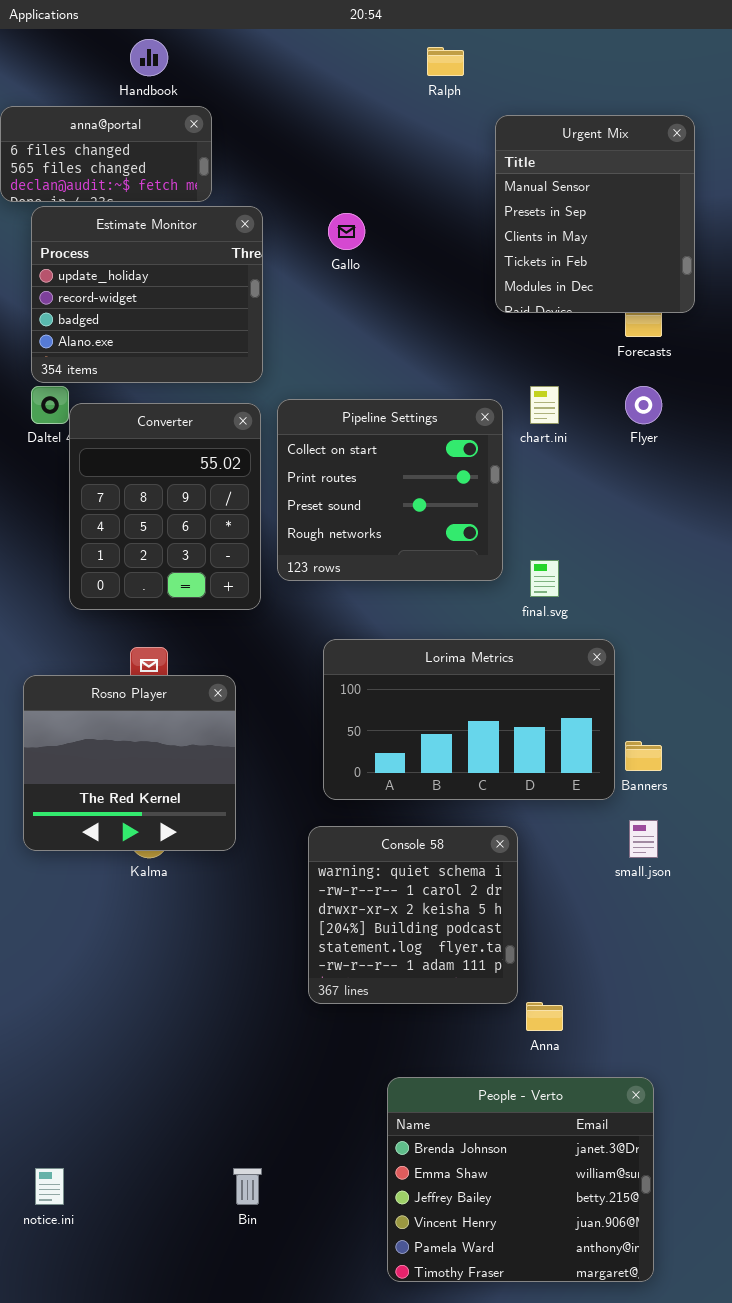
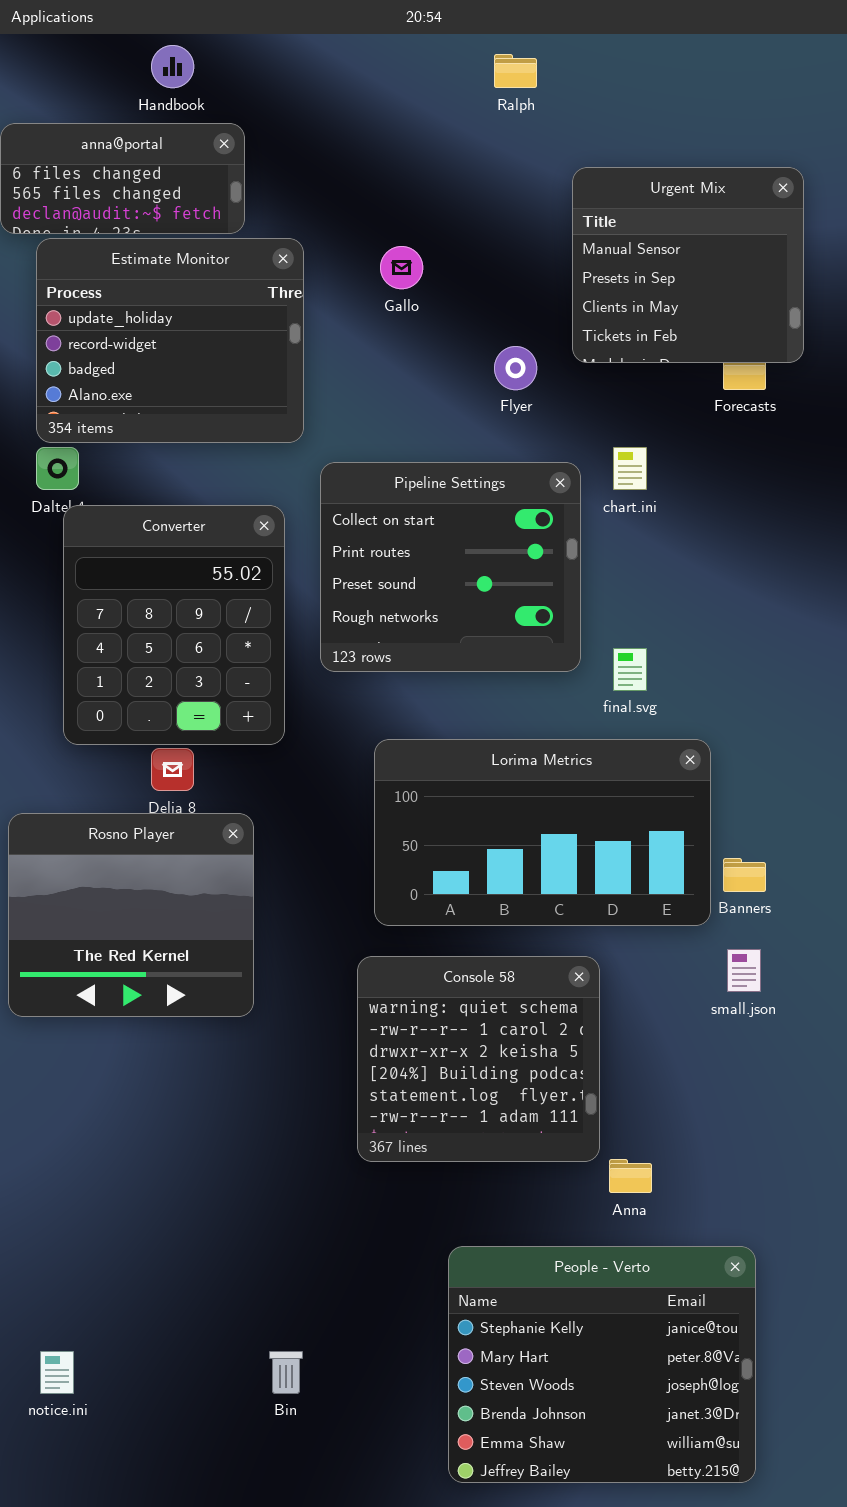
Urgent Mix: [495,115,695,313] -> [572,167,804,363], resized
Flyer: [625,386,662,424] -> [494,346,537,390], moved
Converter: [69,403,261,610] -> [63,505,285,745], moved
Rosno Player: [23,675,236,851] -> [8,813,254,1017], moved
People - Verto: [387,1077,654,1282] -> [448,1246,756,1483], scrolled up 3 rows

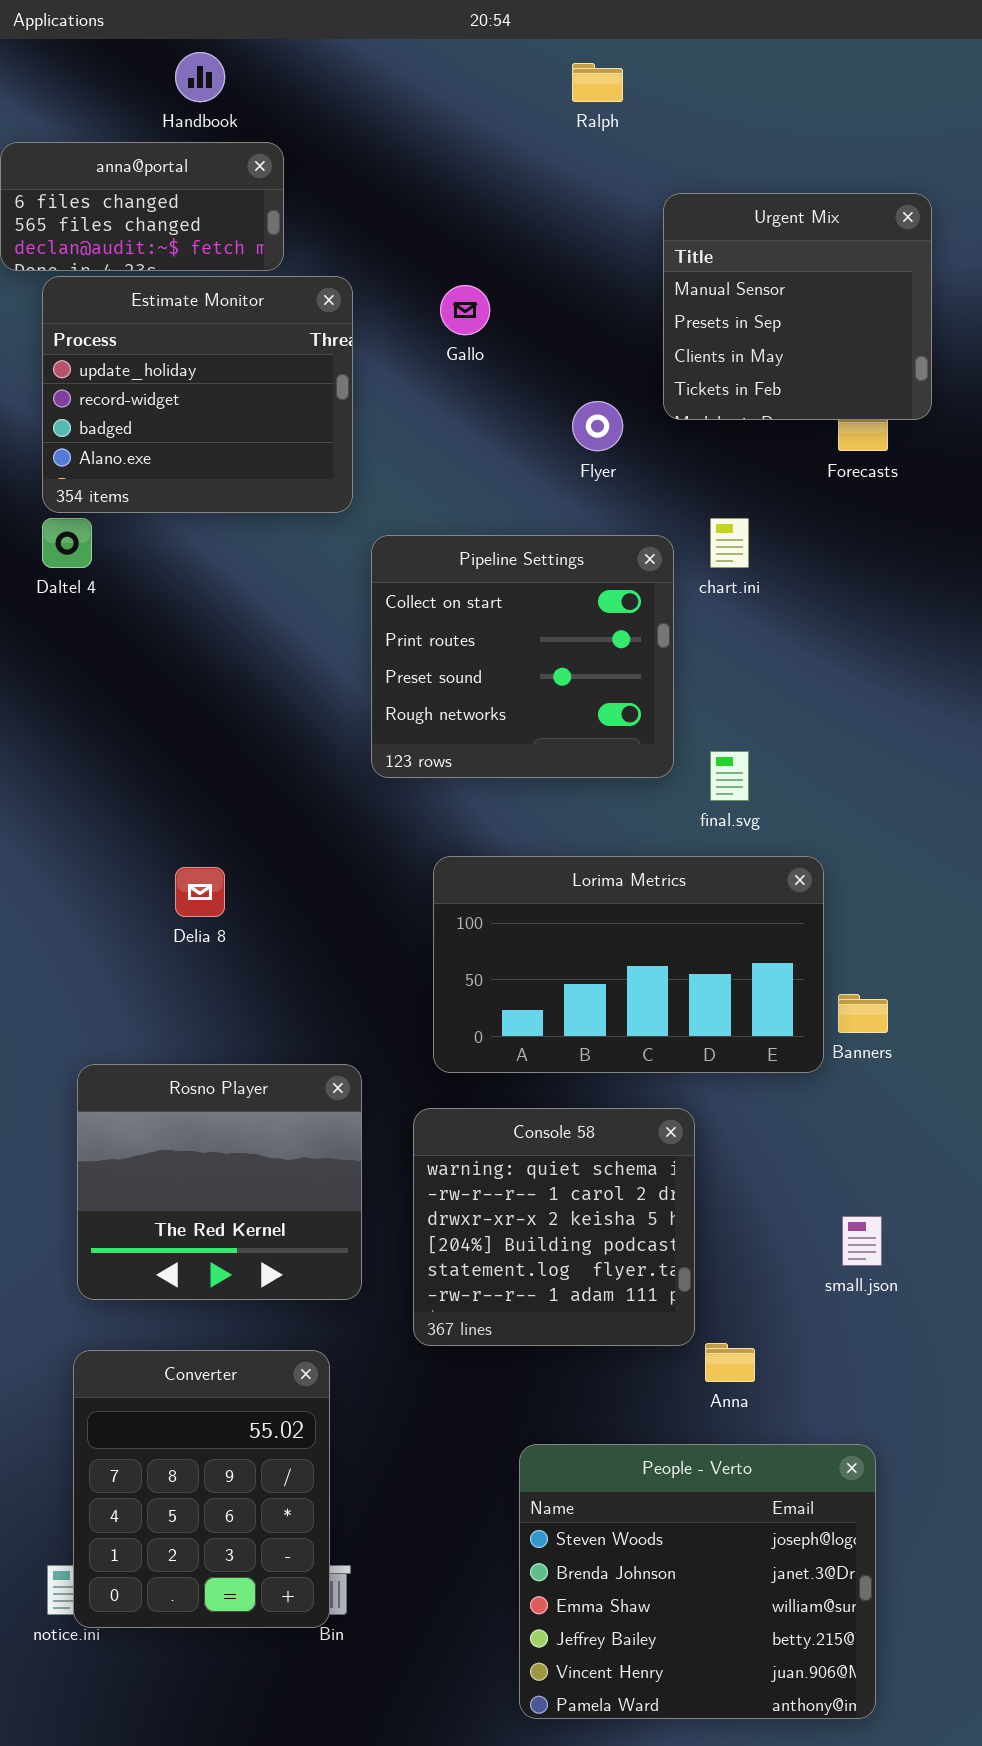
Converter: [63,505,285,745] -> [73,1350,330,1628], moved
Rosno Player: [8,813,254,1017] -> [77,1064,362,1300], moved
small.json: [727,949,761,992] -> [842,1216,882,1266], moved
People - Verto: [448,1246,756,1483] -> [519,1444,876,1719], scrolled down 2 rows

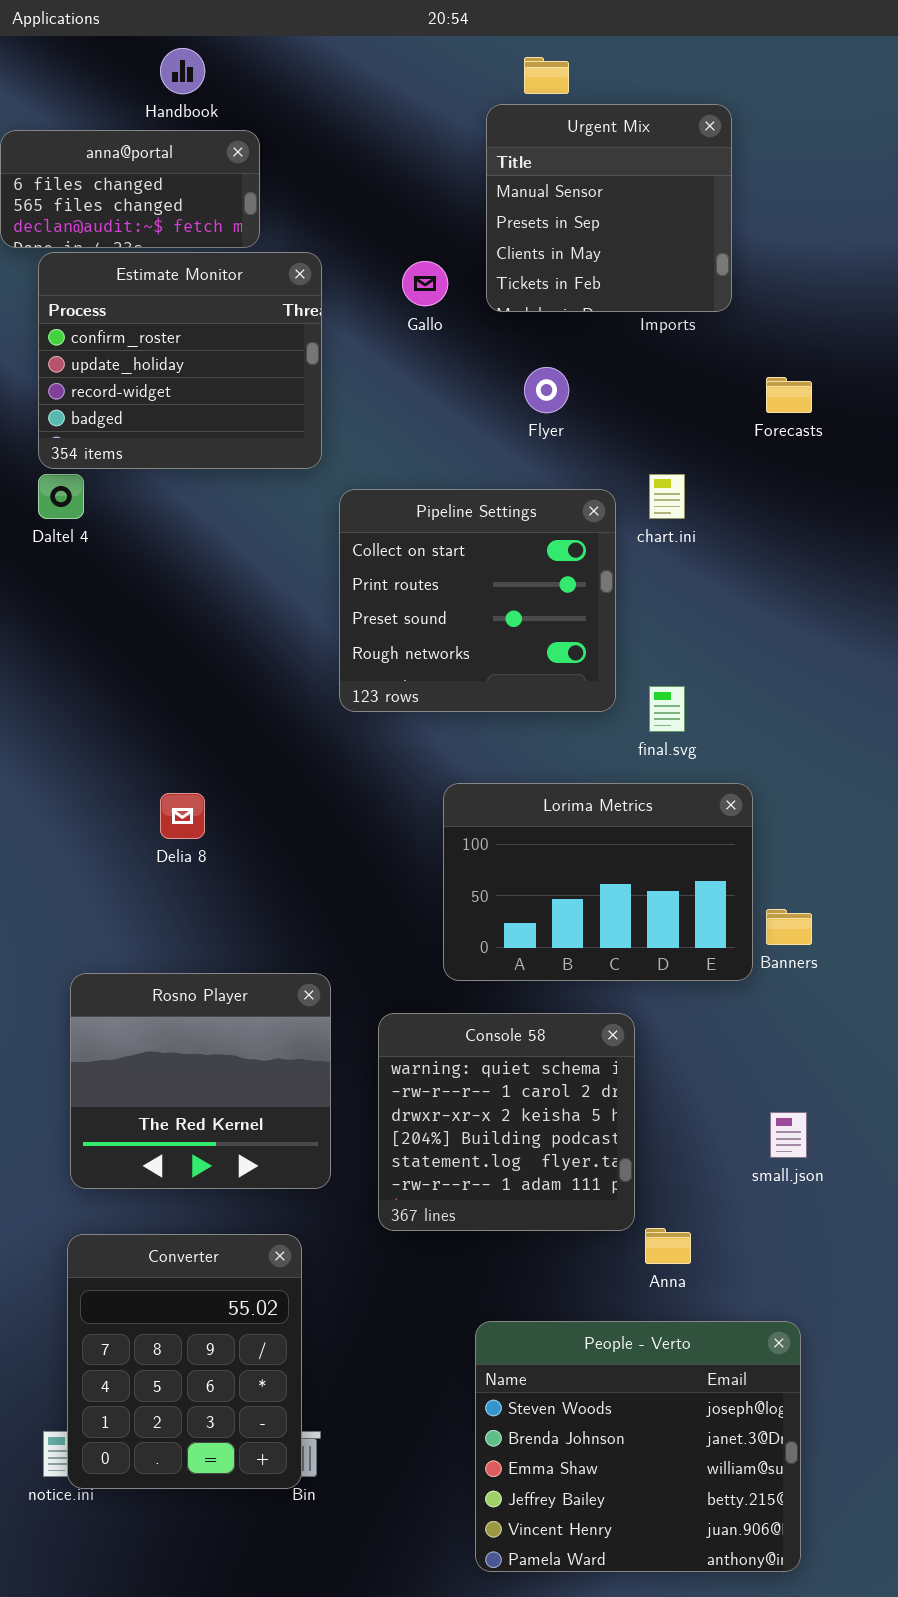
Urgent Mix: [663,193,932,420] -> [486,104,732,312], moved
Estimate Monitor: [42,276,353,513] -> [38,252,322,469], scrolled up 1 row
Lorima Metrics: [433,856,824,1073] -> [443,783,753,981], resized

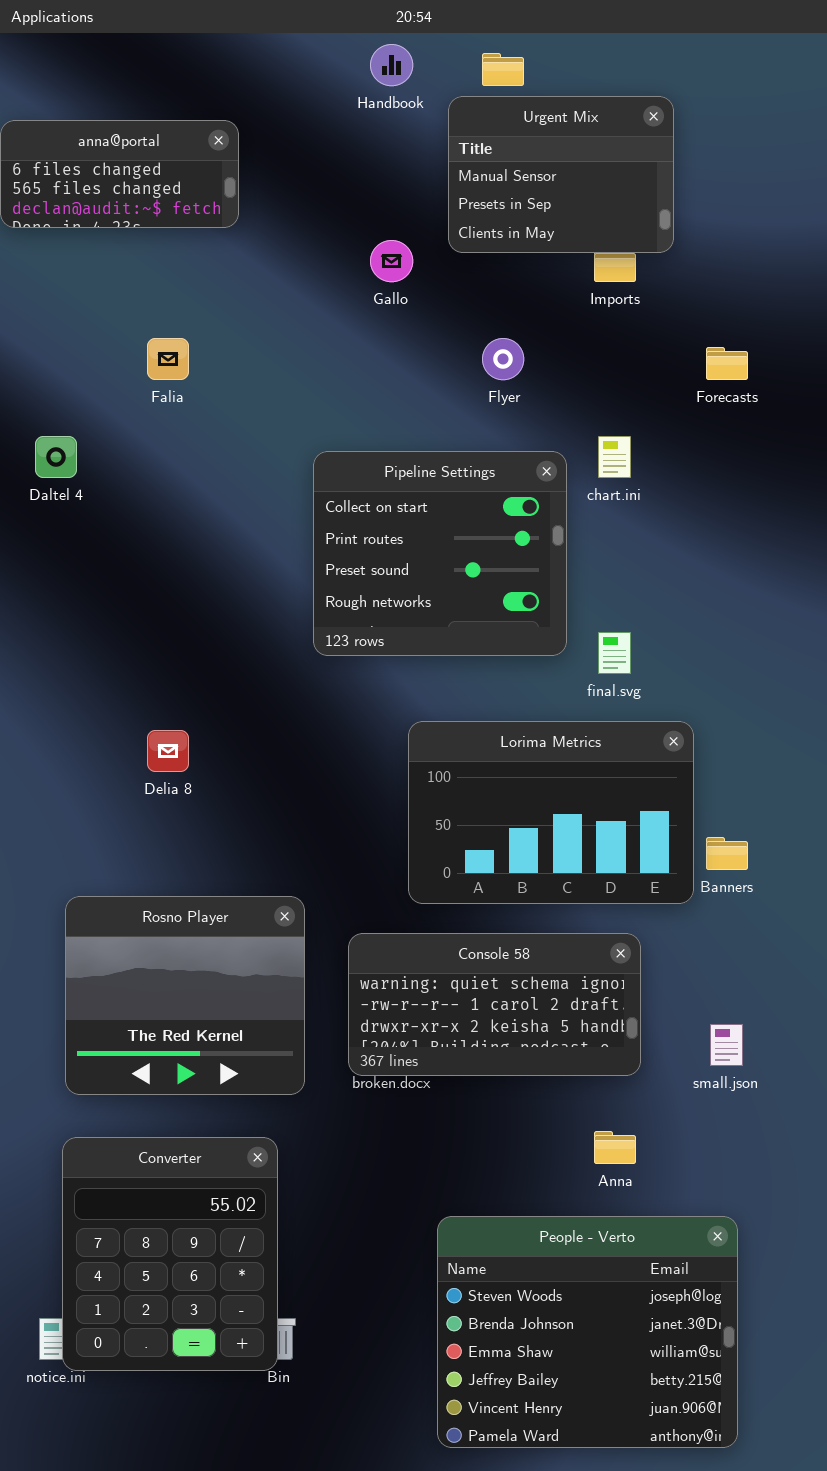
Handbook: [160,48,205,94] -> [370,44,413,86], moved
Urgent Mix: [486,104,732,312] -> [448,96,674,253], resized
Estimate Monitor: [38,252,322,469] -> none, closed
Console 58: [378,1013,635,1231] -> [348,933,641,1076], resized

